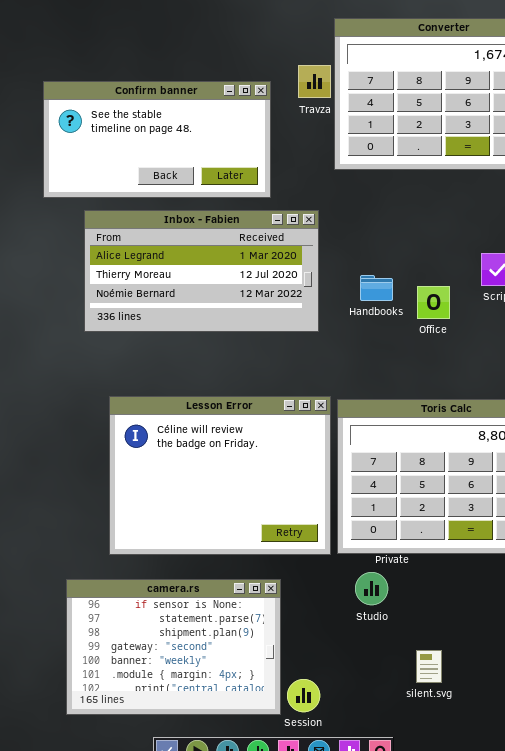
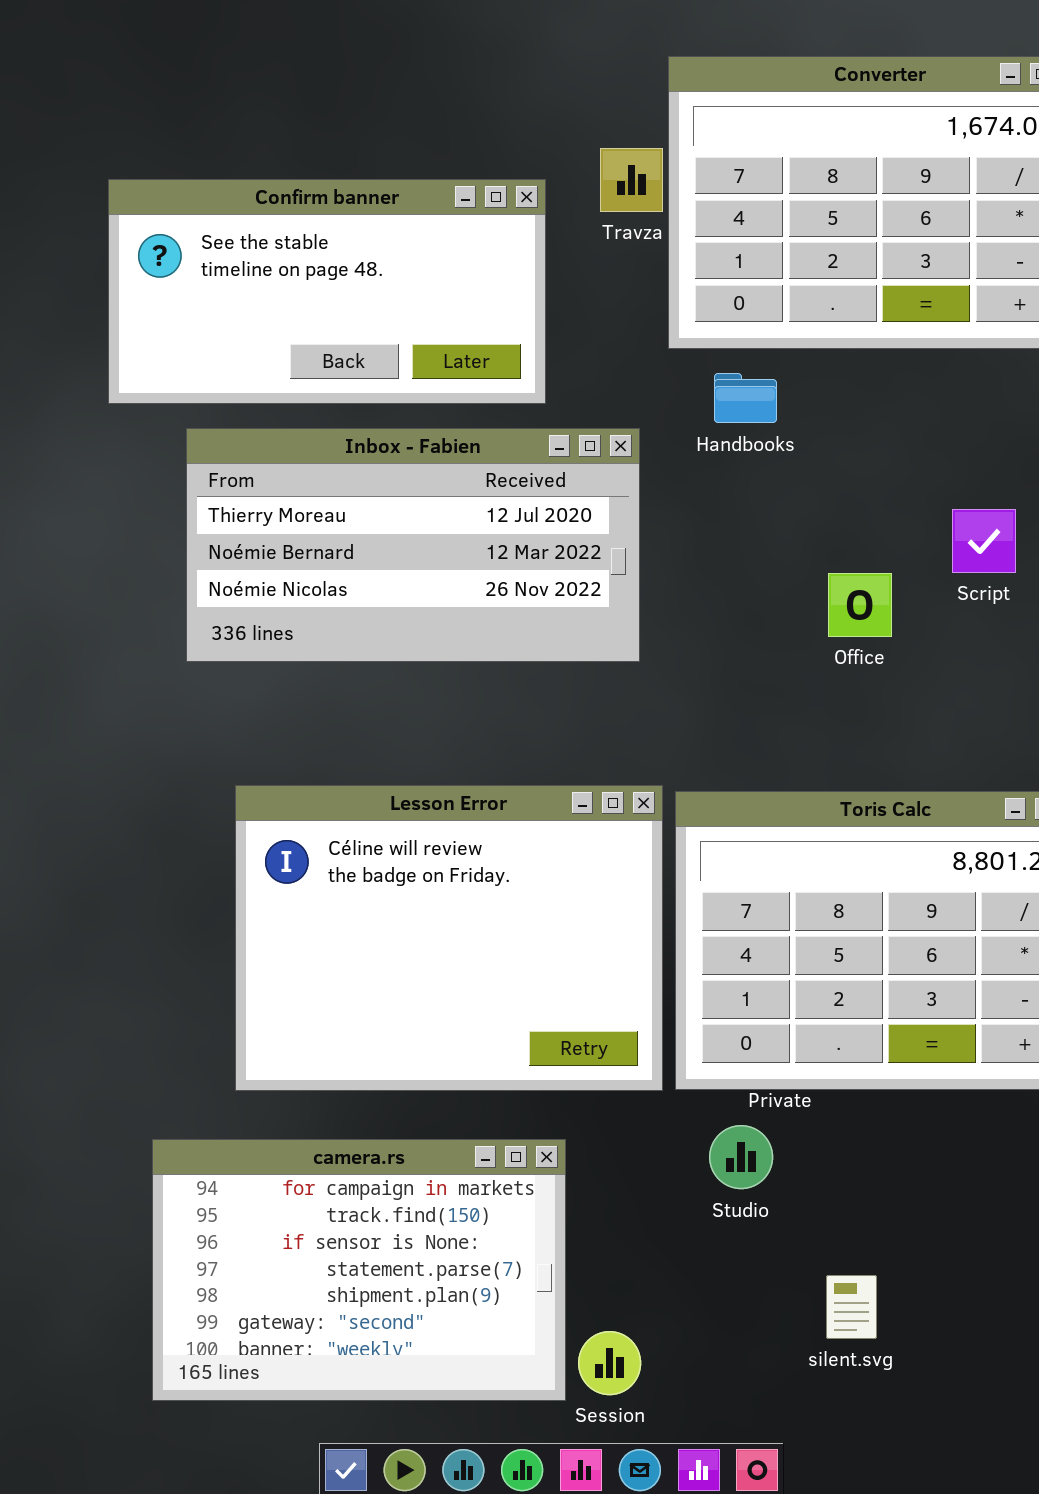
Inbox - Fabien: [84,210,319,332] -> [186,428,640,662], scrolled down 1 row
Handbooks: [360,275,393,301] -> [714,373,777,423], moved
camera.rs: [66,579,281,715] -> [152,1139,566,1401], scrolled up 2 rows

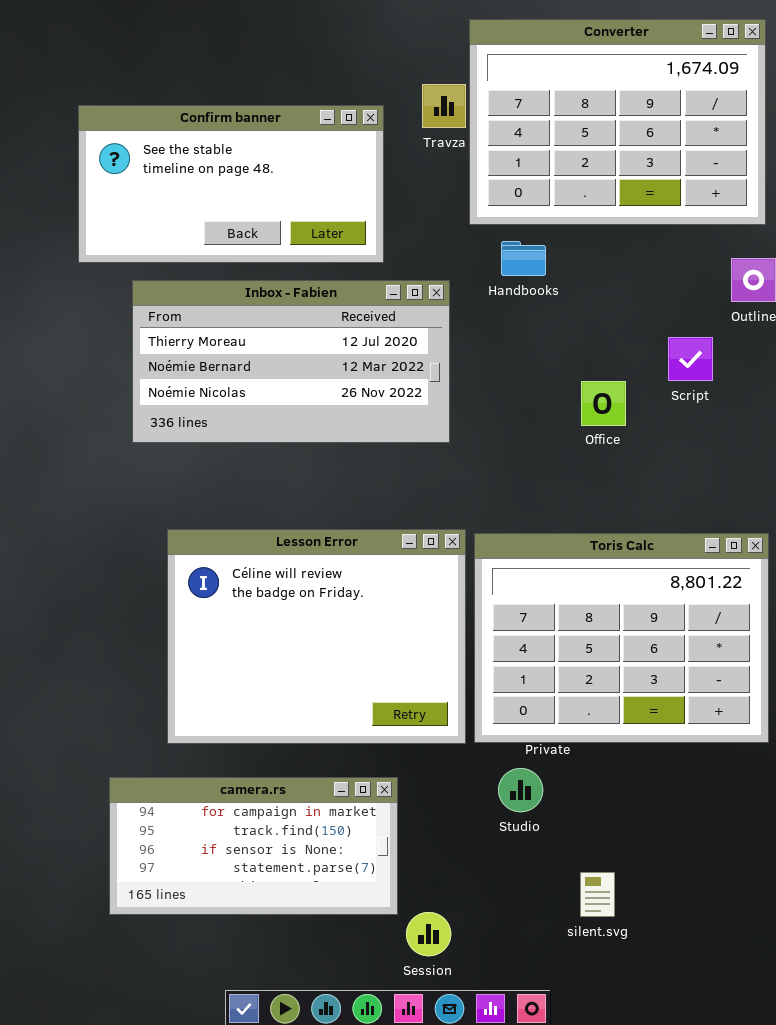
camera.rs: [152,1139,566,1401] -> [109,777,398,915], resized

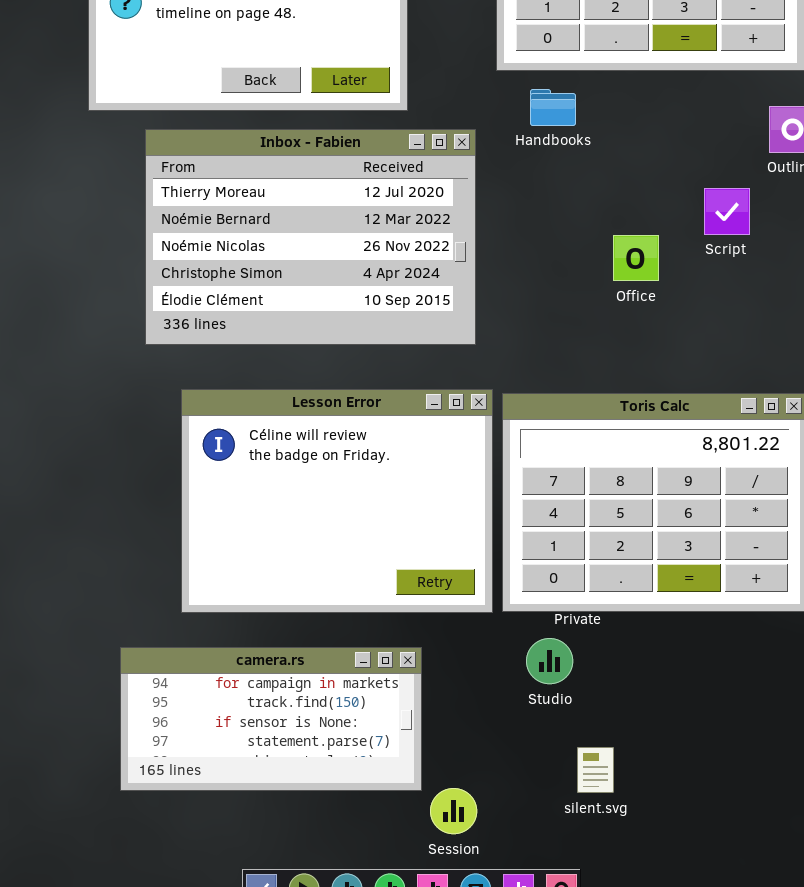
Inbox - Fabien: [132,280,450,443] -> [145,129,476,345], resized
silent.svg: [580,872,615,917] -> [577,747,614,793], moved

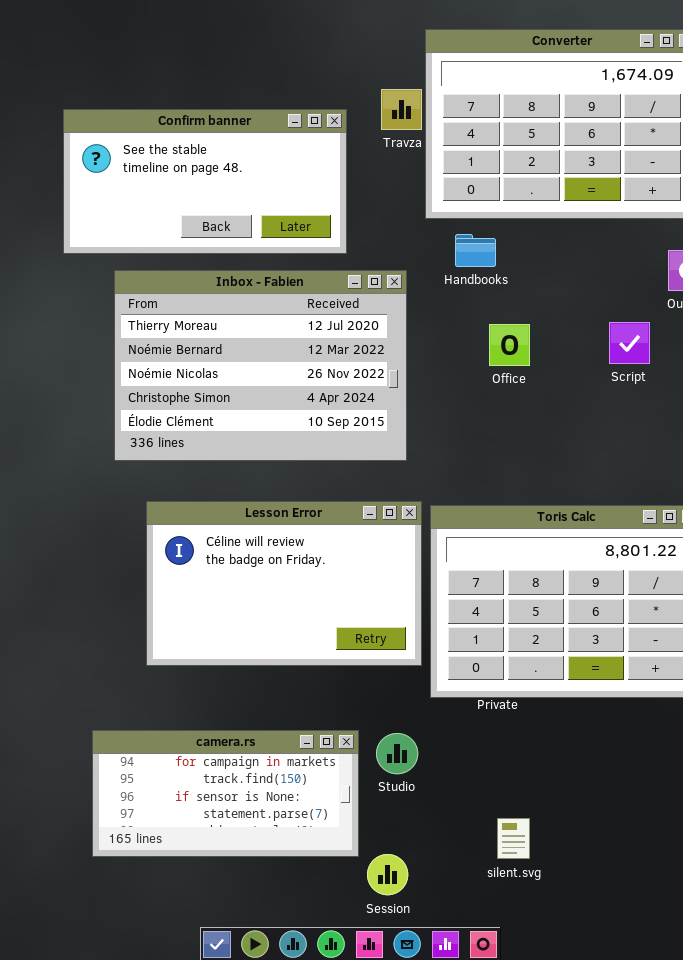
Office: [613,235,659,281] -> [489,324,530,366], moved
Lesson Error: [181,389,493,613] -> [146,501,422,666], resized
Studio: [526,638,573,684] -> [376,733,418,774], moved

